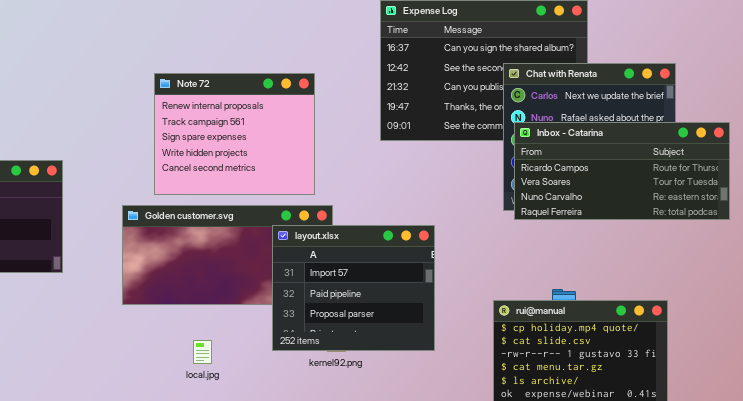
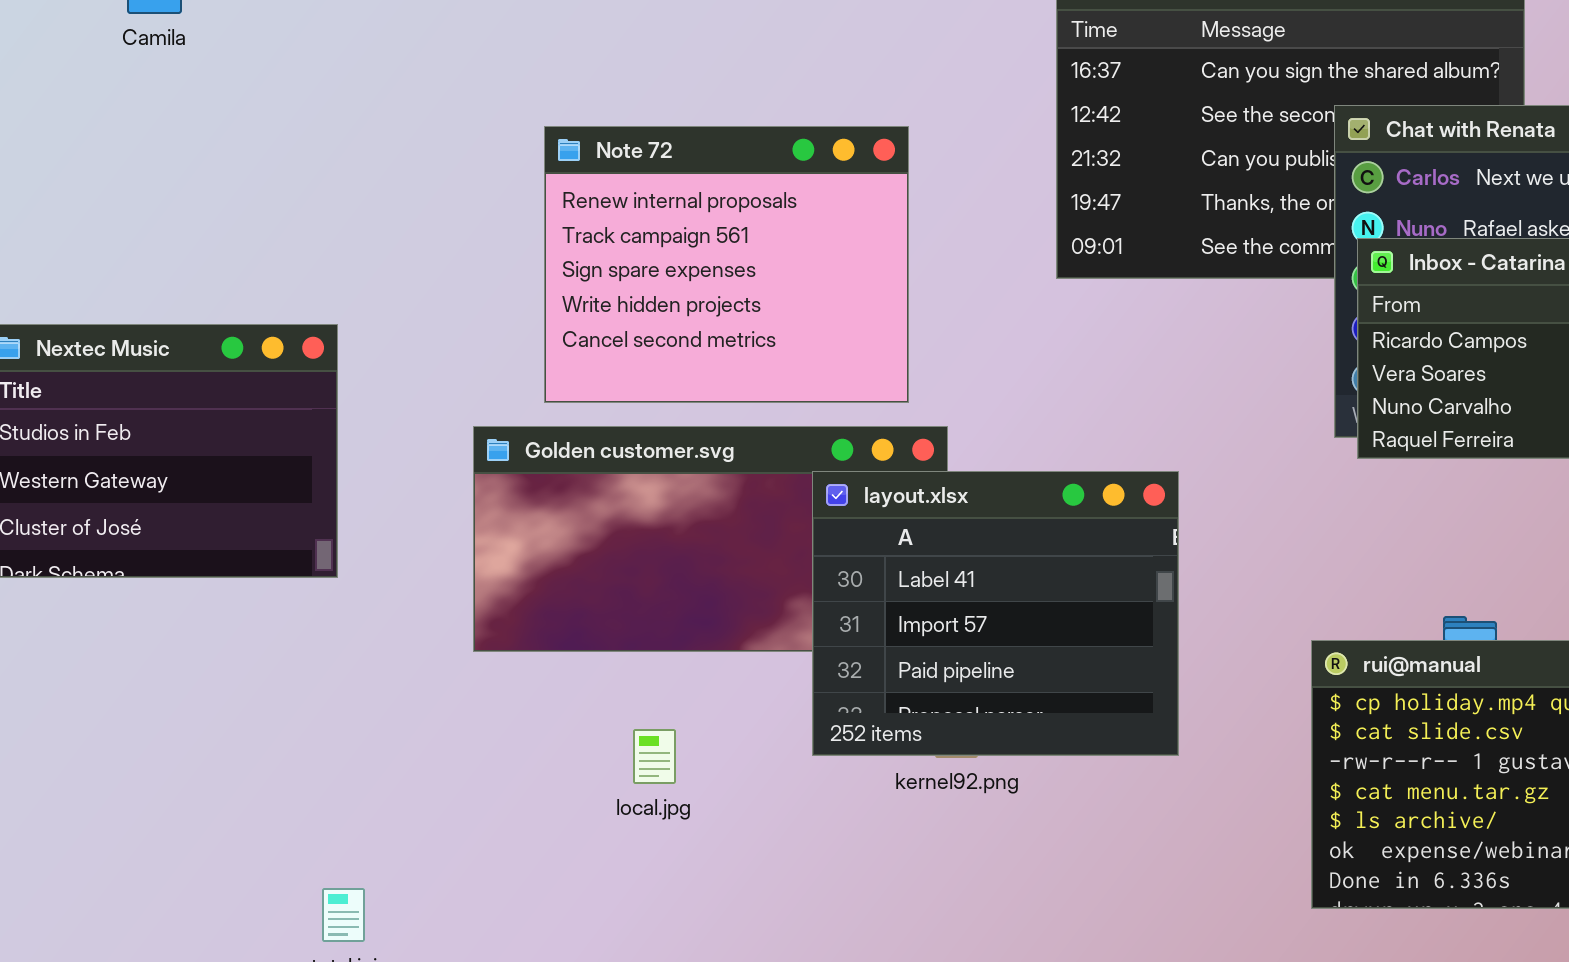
layout.xlsx: [272,225,435,351] -> [812,471,1179,756], scrolled up 1 row

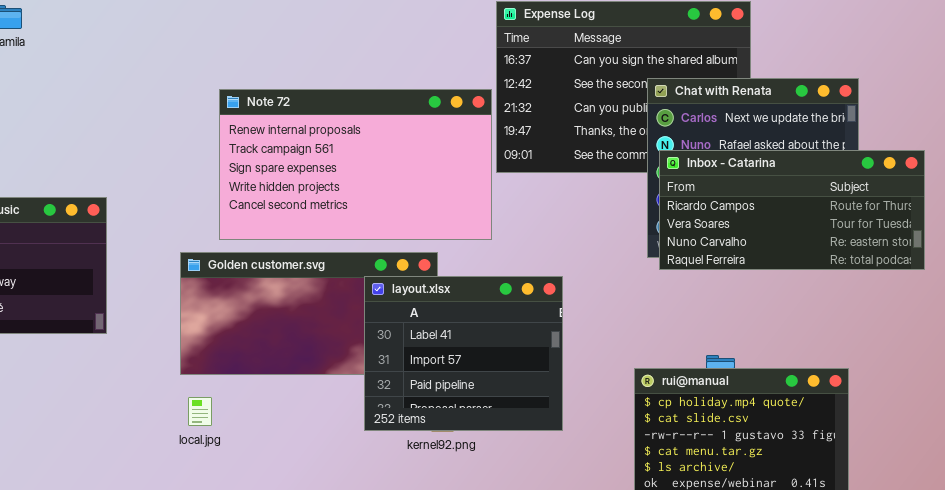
Note 72: [544,126,909,403] -> [219,89,492,240], resized
local.jpg: [633,729,676,784] -> [188,397,212,426], moved

